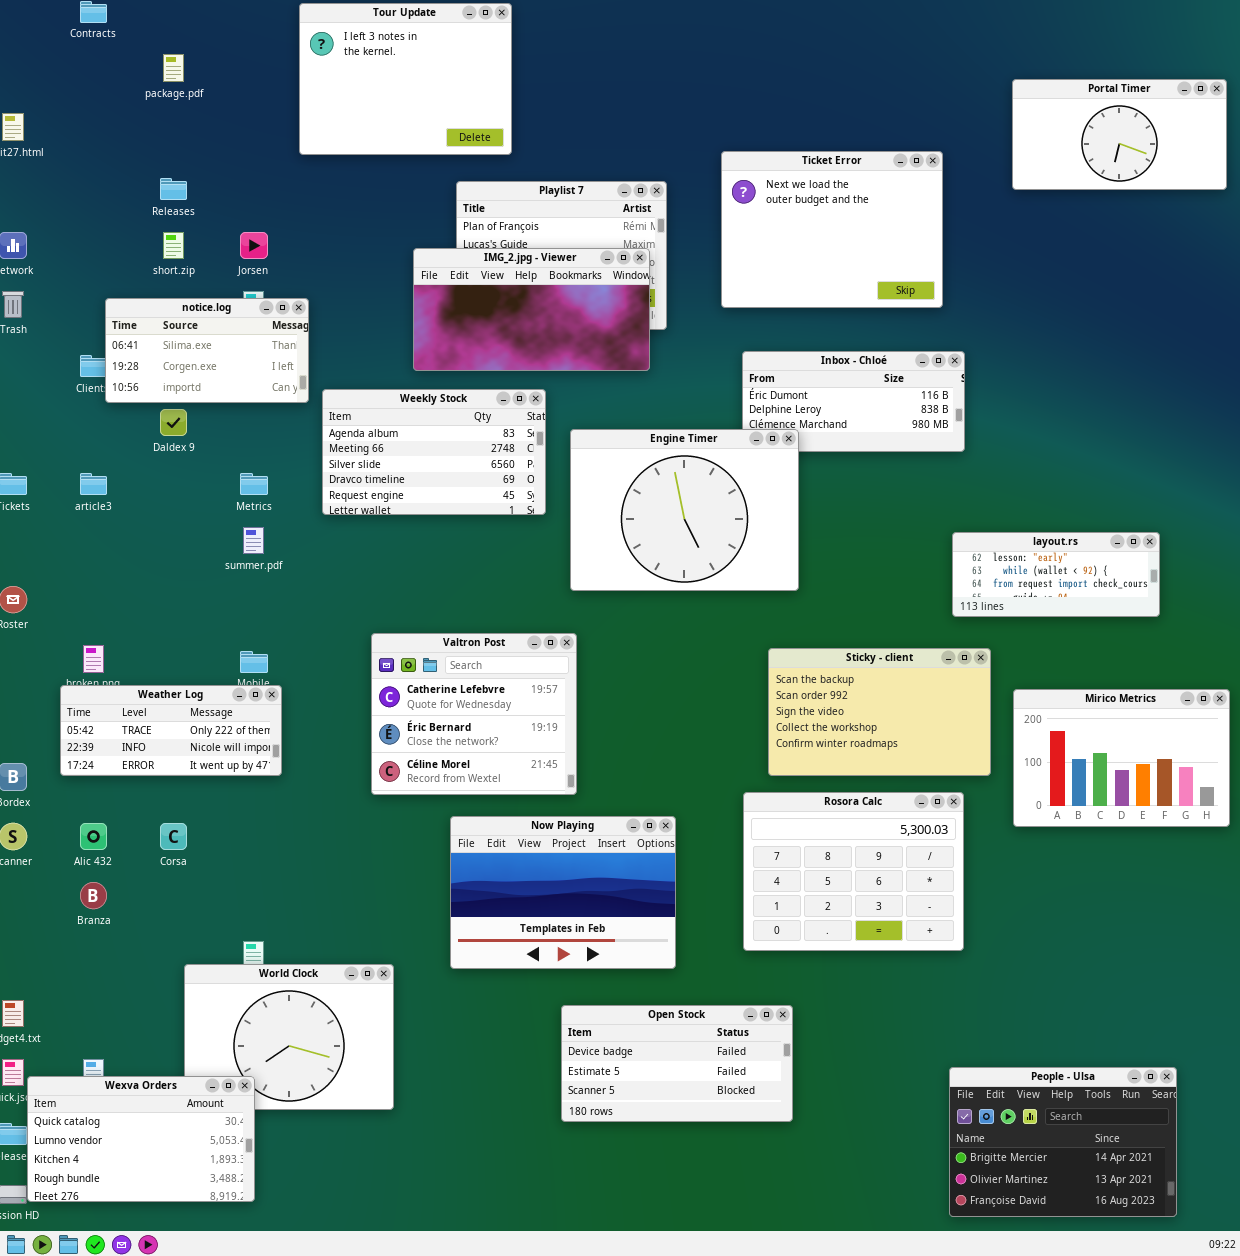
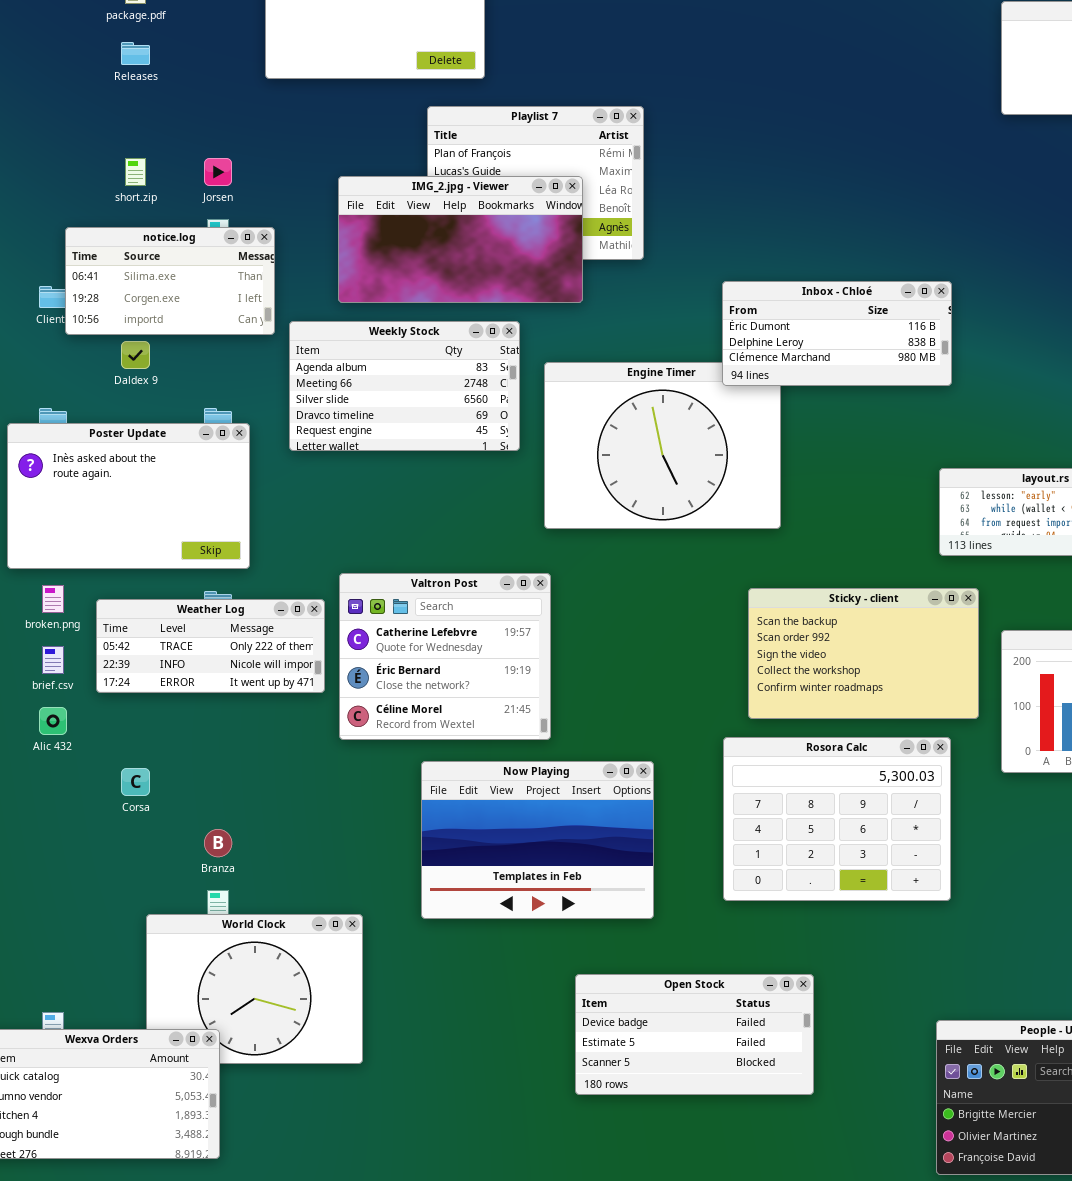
Ticket Error: [721,151,943,308] -> none, closed
Releases: [160,178,187,200] -> [121,42,150,65], moved
IMG_2.jpg - Viewer: [413,248,650,371] -> [338,176,583,303], moved
Inbox - Chloé: [742,351,965,452] -> [722,281,952,386], raised
Poster Update: none -> [7,423,250,569], opened
Weather Log: [60,685,282,776] -> [96,599,325,693], moved
Alic 432: [80,823,107,850] -> [39,707,67,735], moved
Branza: [80,882,107,909] -> [204,829,232,857], moved
Open Stock: [561,1005,793,1122] -> [575,974,814,1095], moved

